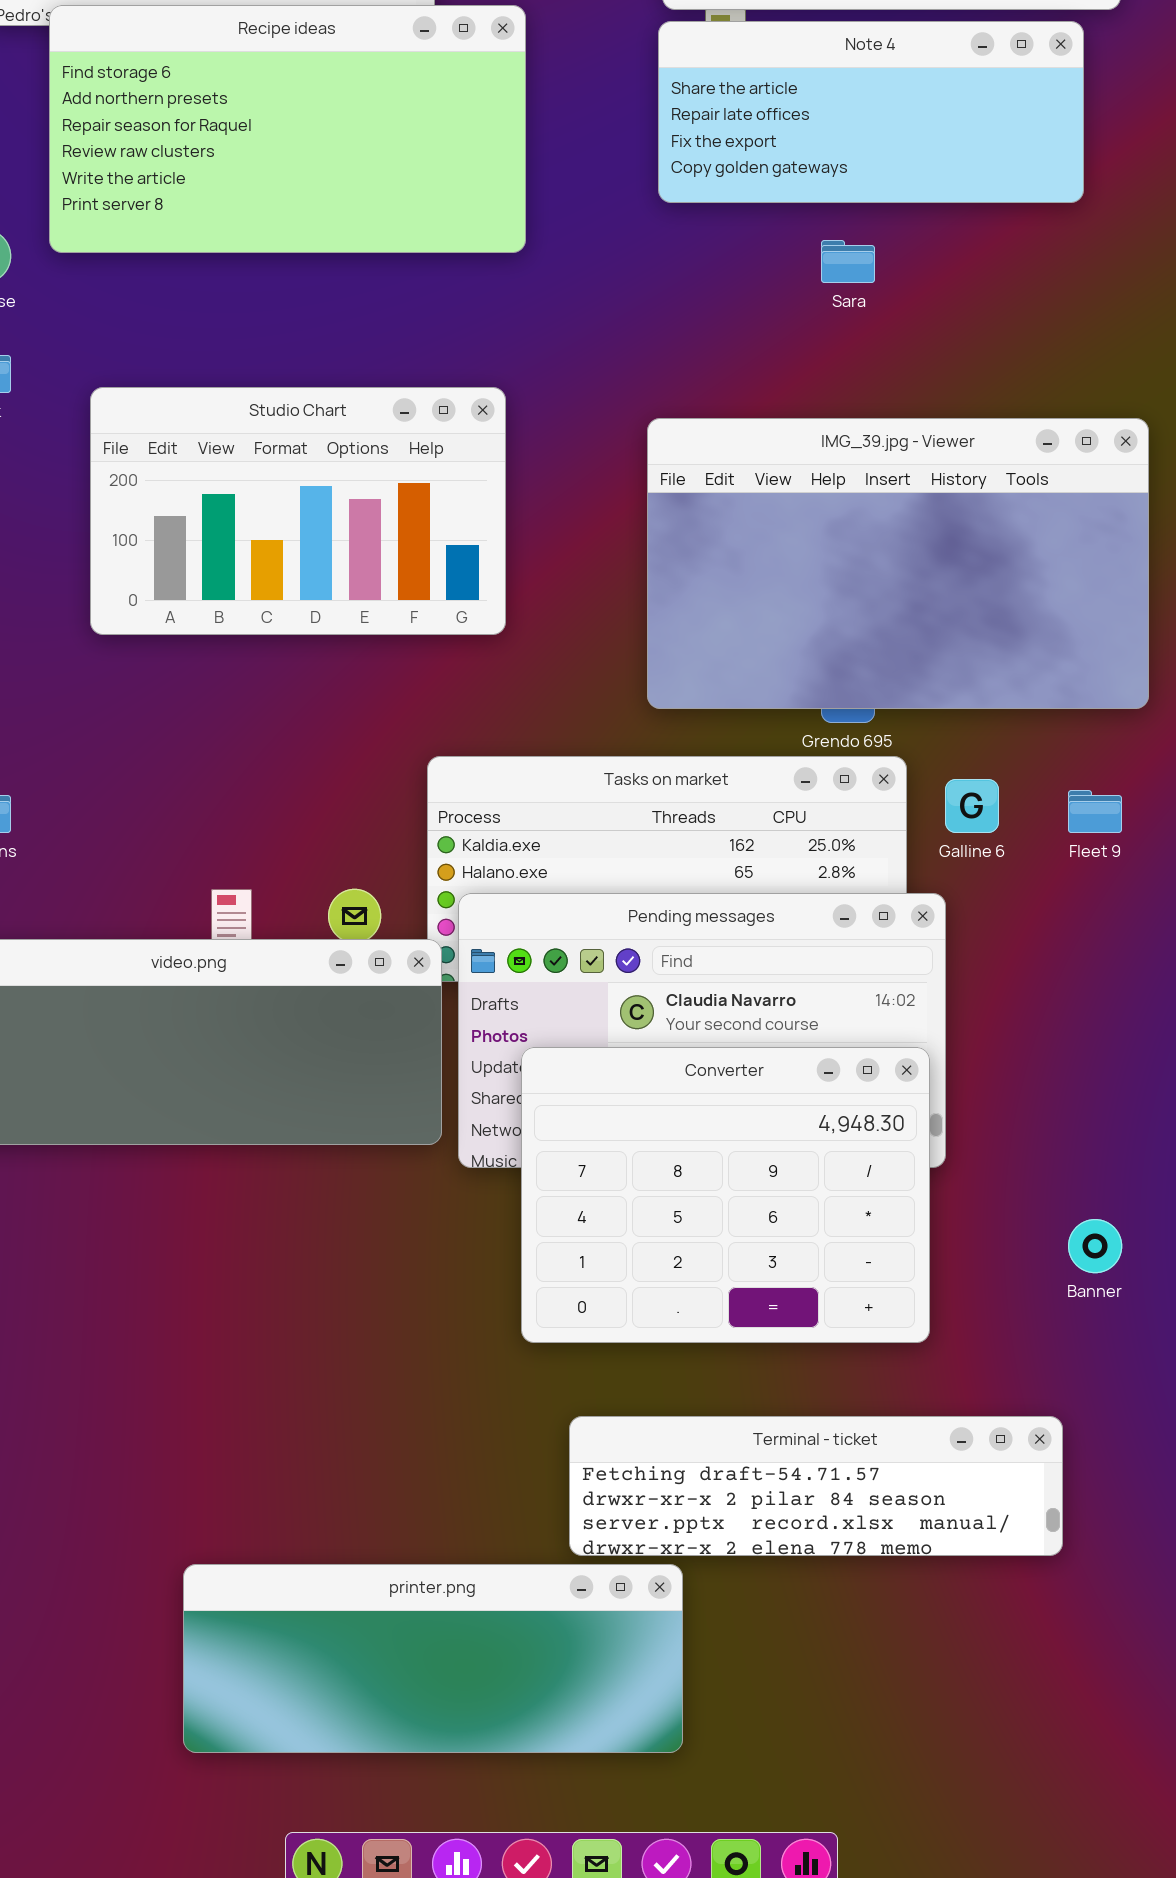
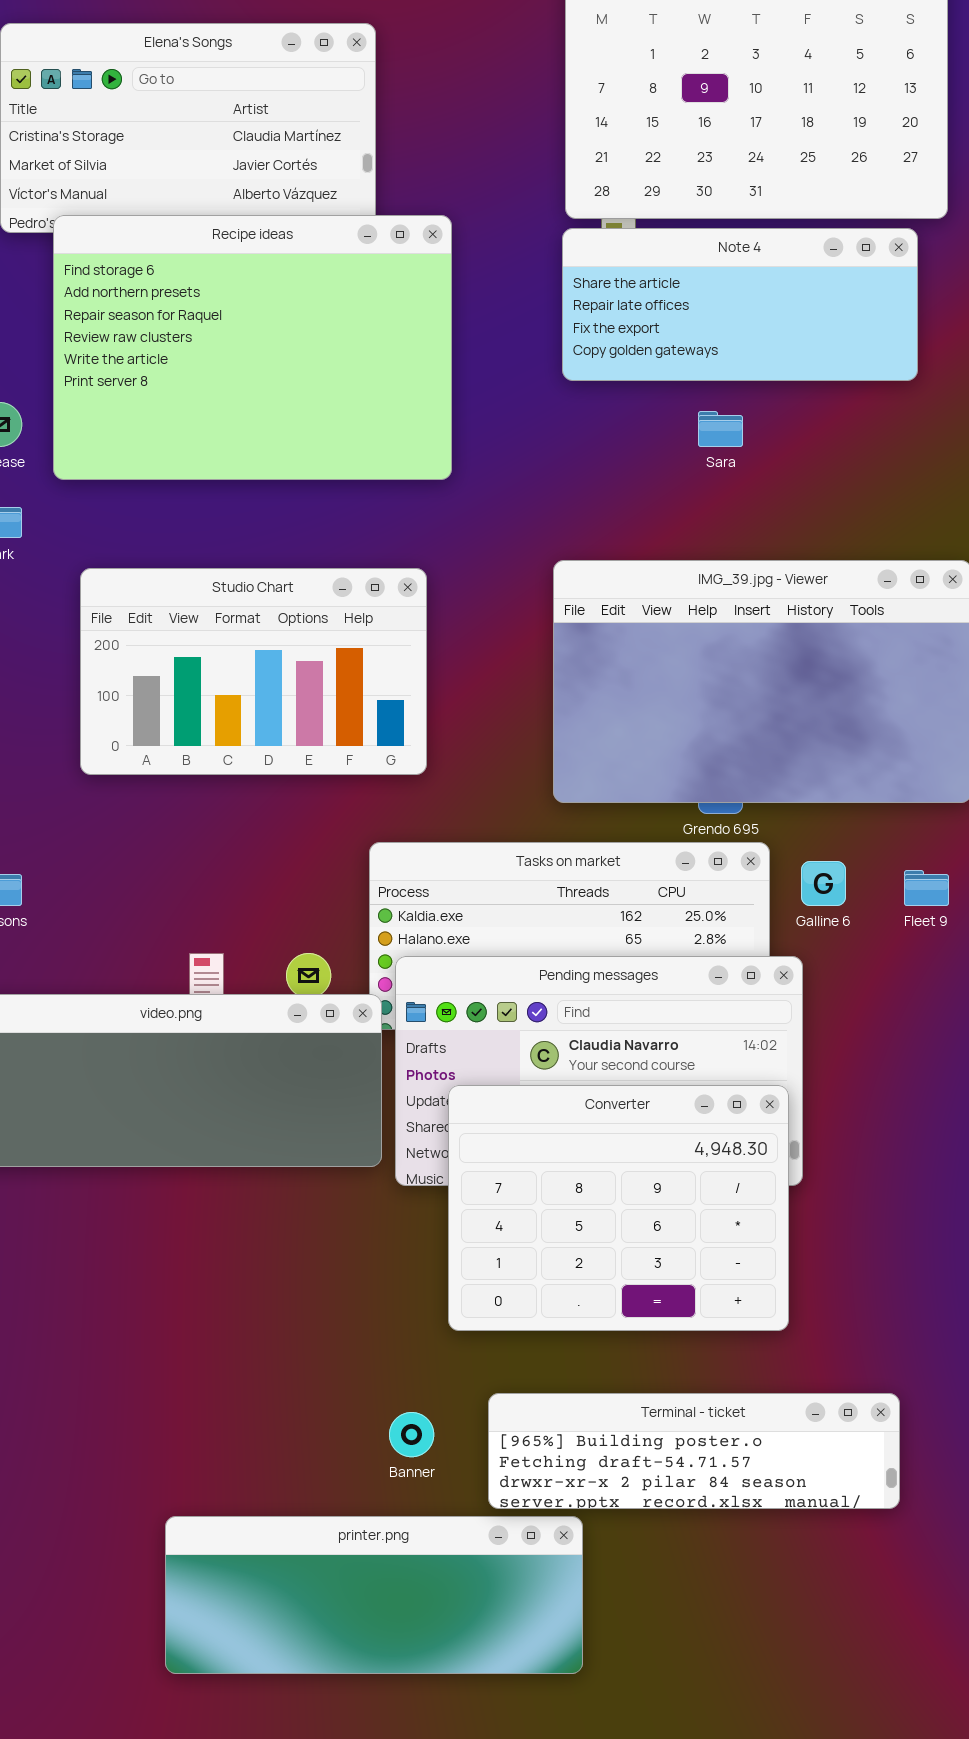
Recipe ideas: [49,5,526,253] -> [53,215,452,480], resized
Studio Chart: [90,387,506,635] -> [80,568,427,775], moved
Banner: [1068,1219,1122,1273] -> [389,1412,434,1457], moved
Terminal - ticket: [569,1416,1063,1556] -> [488,1393,900,1509], scrolled up 1 row

